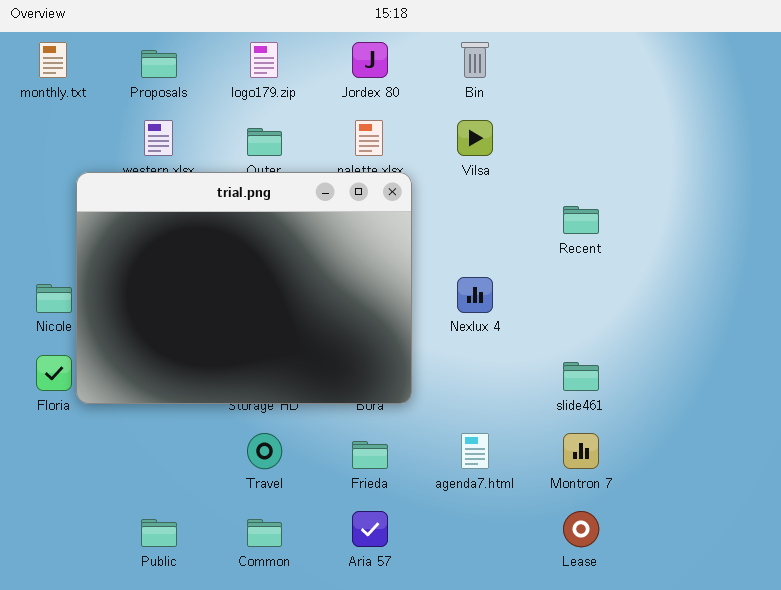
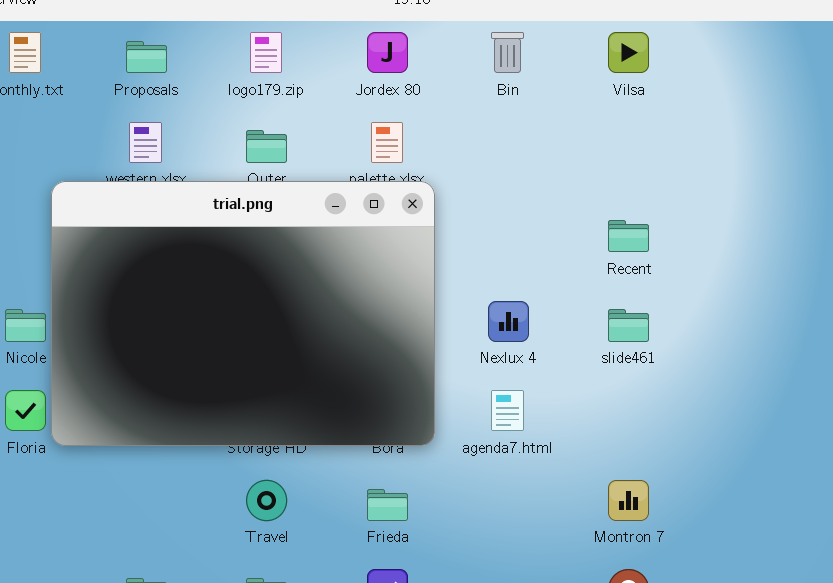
Vilsa: [457,120,493,156] -> [608,32,649,73], moved
slide461: [563,362,599,391] -> [608,309,649,342], moved
agenda7.html: [461,433,489,469] -> [491,390,524,431], moved

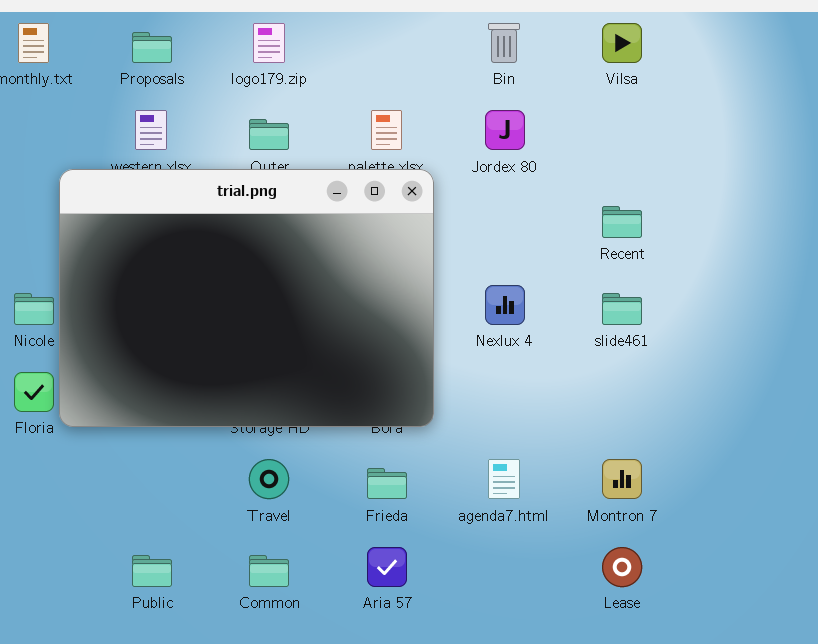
Jordex 80: [367,32,408,73] -> [485,110,525,150], moved
agenda7.html: [491,390,524,431] -> [488,459,520,499], moved

